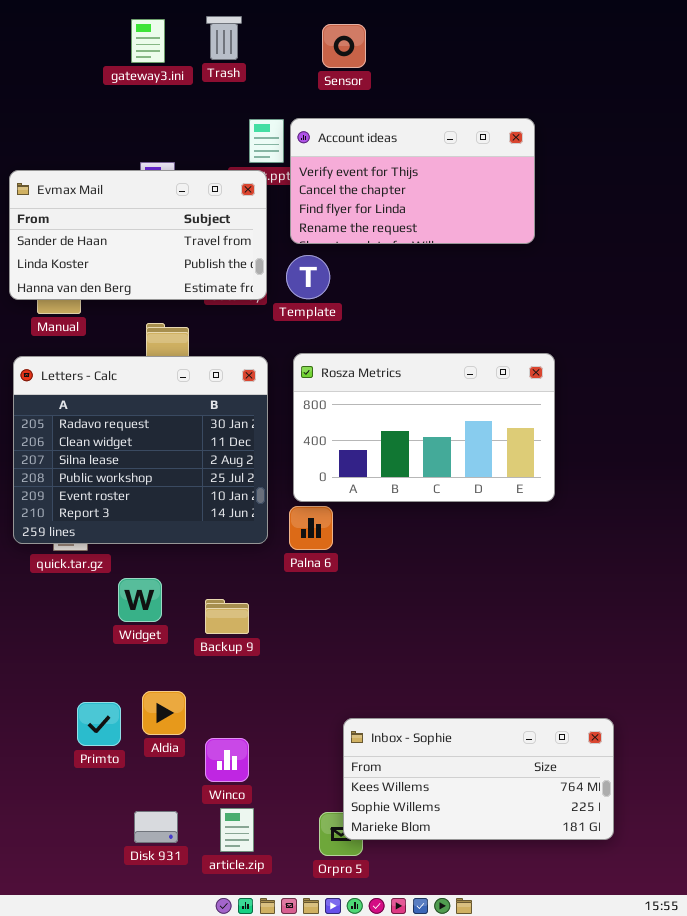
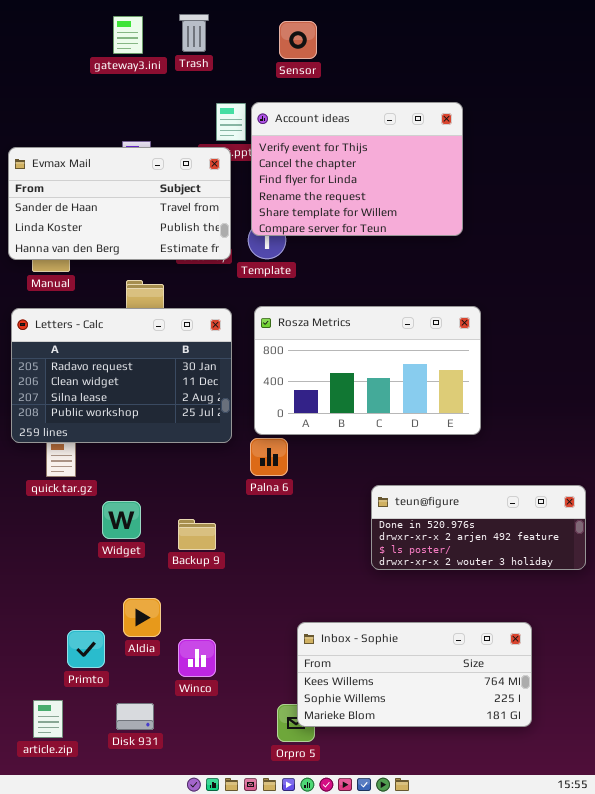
Account ideas: [290,118,535,244] -> [251,102,463,236], resized
Letters - Calc: [13,356,268,544] -> [11,308,232,443], resized
teun@figure: none -> [371,485,586,570], opened
Primto: [77,702,121,746] -> [67,630,105,668], moved
article.zip: [220,808,254,852] -> [33,700,63,738], moved

